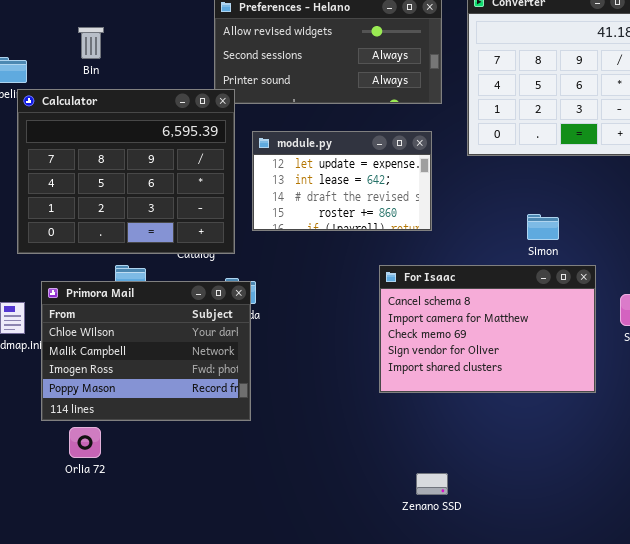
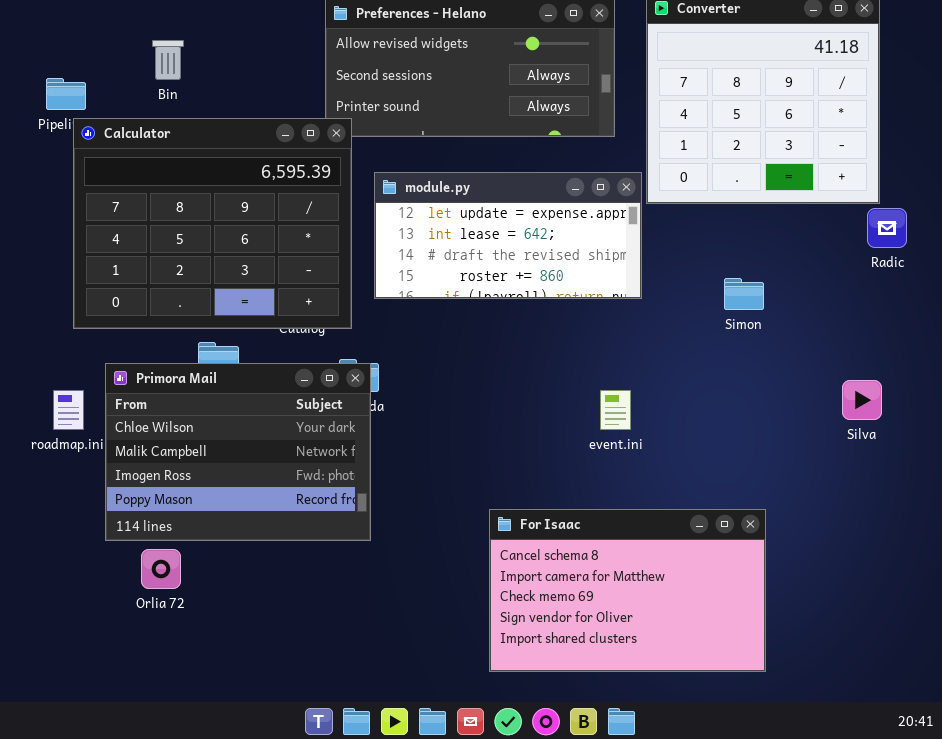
module.py: [252,131,432,231] -> [374,172,642,299], resized
For Isaac: [379,265,596,393] -> [489,509,766,672], moved

